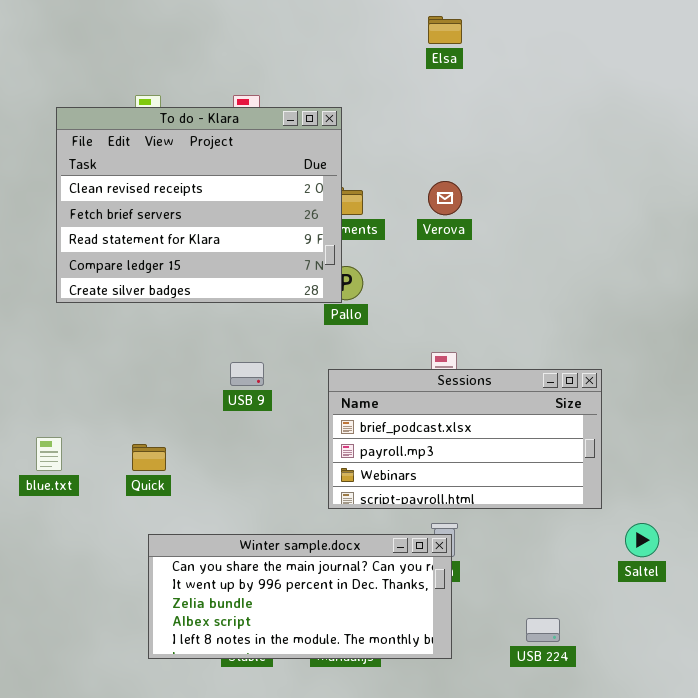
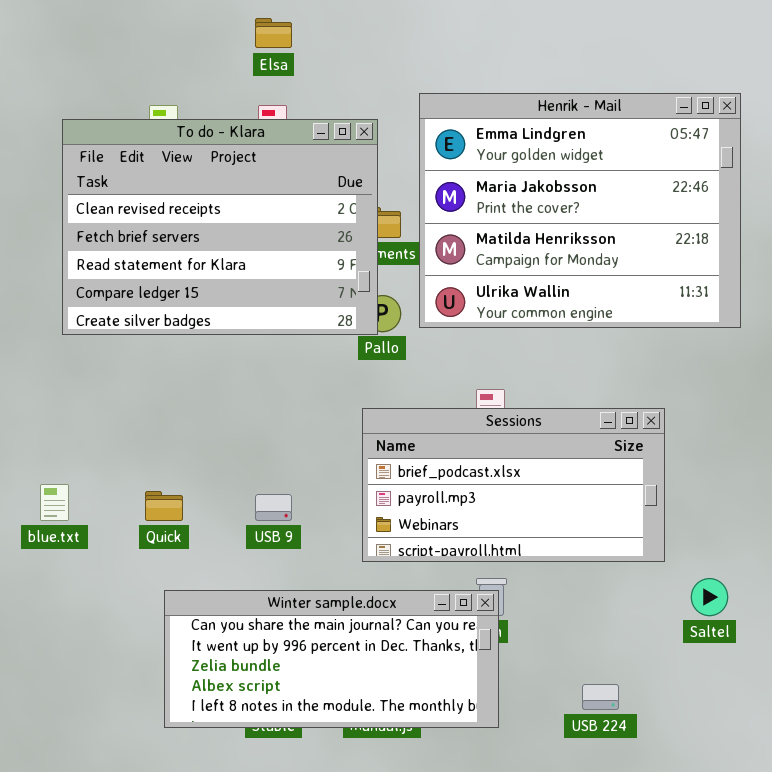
Elsa: [428,16,462,44] -> [255,18,292,48], moved
Henrik - Mail: none -> [419,93,741,328], opened
USB 9: [230,362,264,386] -> [255,494,292,521], moved

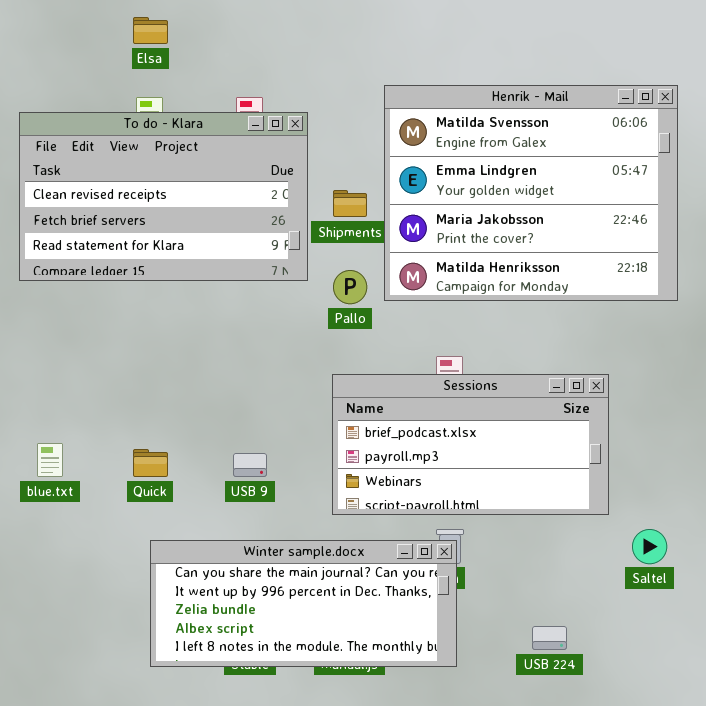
Elsa: [255,18,292,48] -> [133,17,168,44], moved
Henrik - Mail: [419,93,741,328] -> [384,85,678,301], scrolled up 1 row
To do - Klara: [62,119,378,335] -> [19,112,308,281], moved, resized

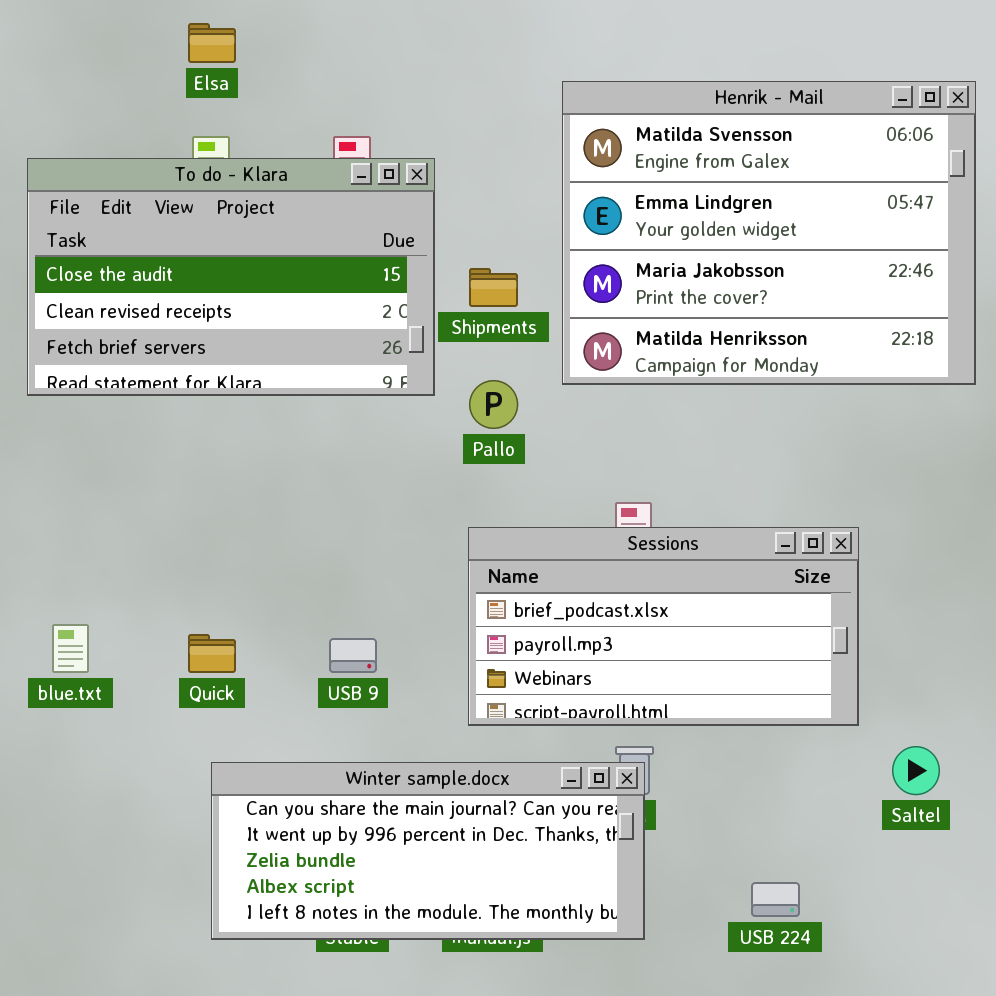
Henrik - Mail: [384,85,678,301] -> [562,81,976,385], moved
To do - Klara: [19,112,308,281] -> [27,158,435,396], scrolled up 1 row

